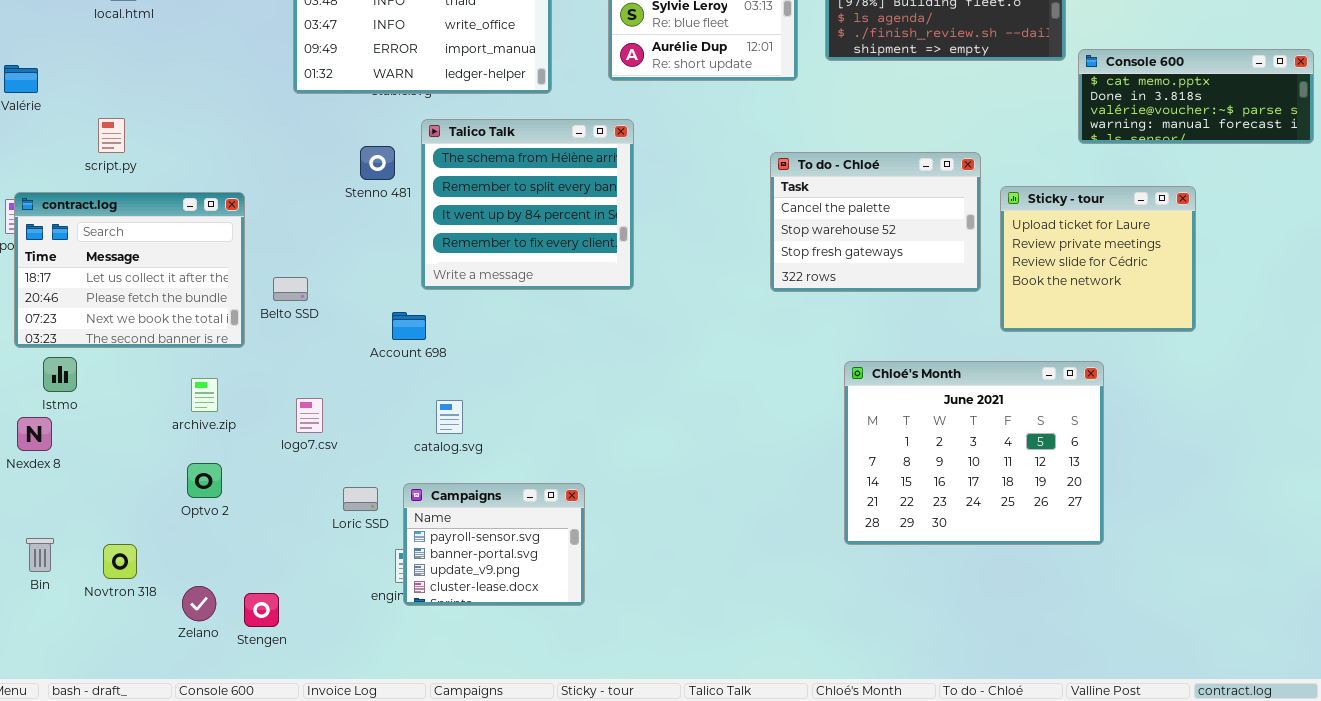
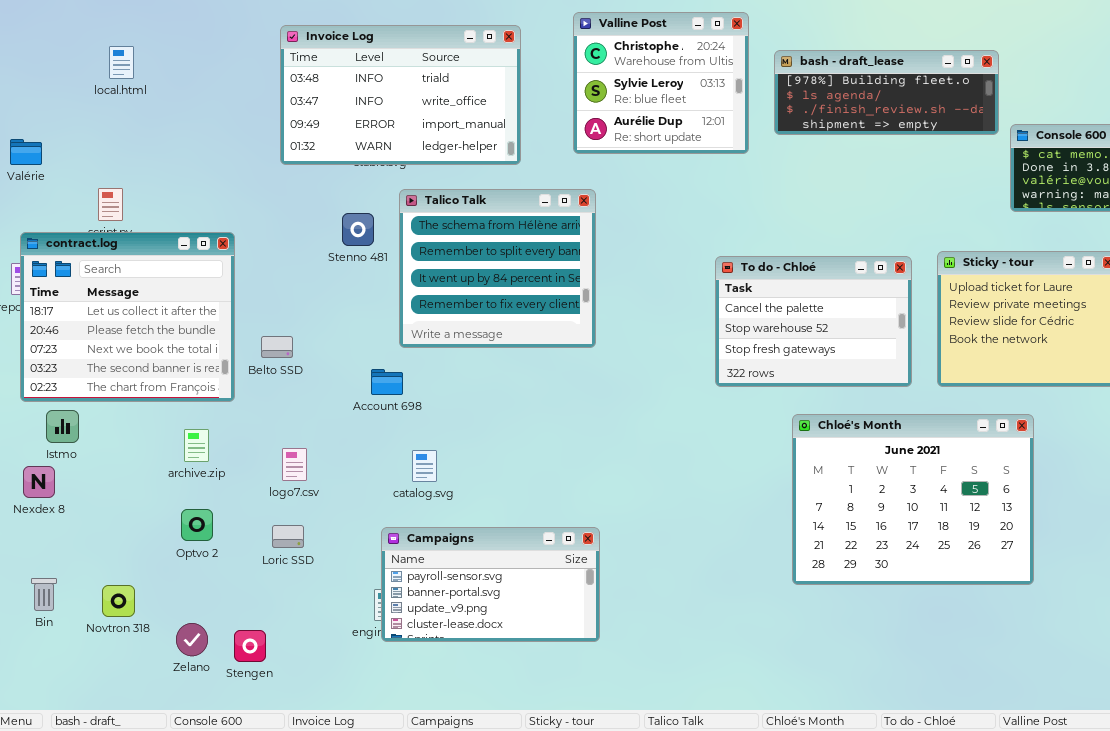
To do - Chloé: [770,152,981,292] -> [715,256,912,387], moved
contract.log: [14,192,245,348] -> [20,232,235,402], resized
Campaigns: [403,483,585,606] -> [381,527,600,642], resized
Loric SSD: [343,487,378,511] -> [272,525,304,548], moved

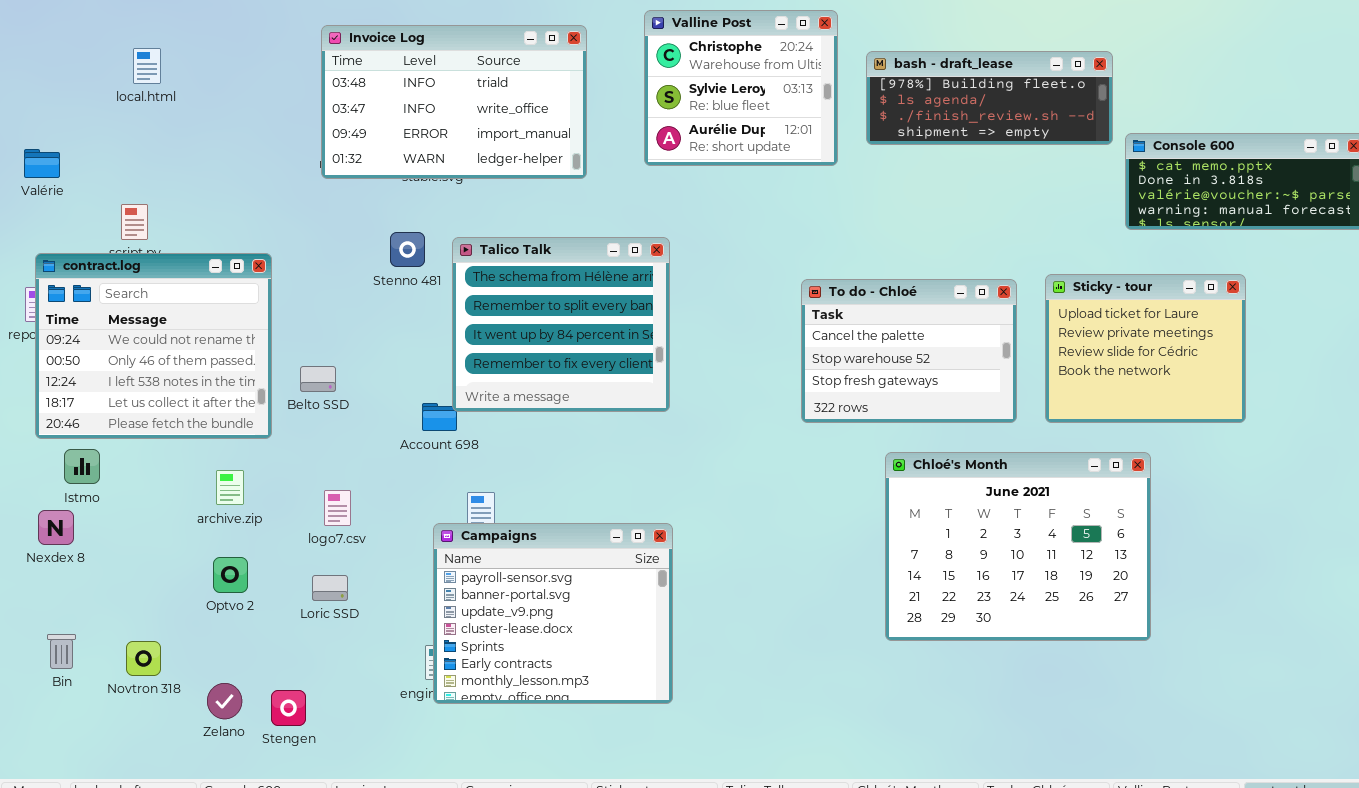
Talico Talk: [399,189,596,348] -> [452,237,670,412], moved
contract.log: [20,232,235,402] -> [35,253,272,439], scrolled up 3 rows
Campaigns: [381,527,600,642] -> [433,523,673,704], resized

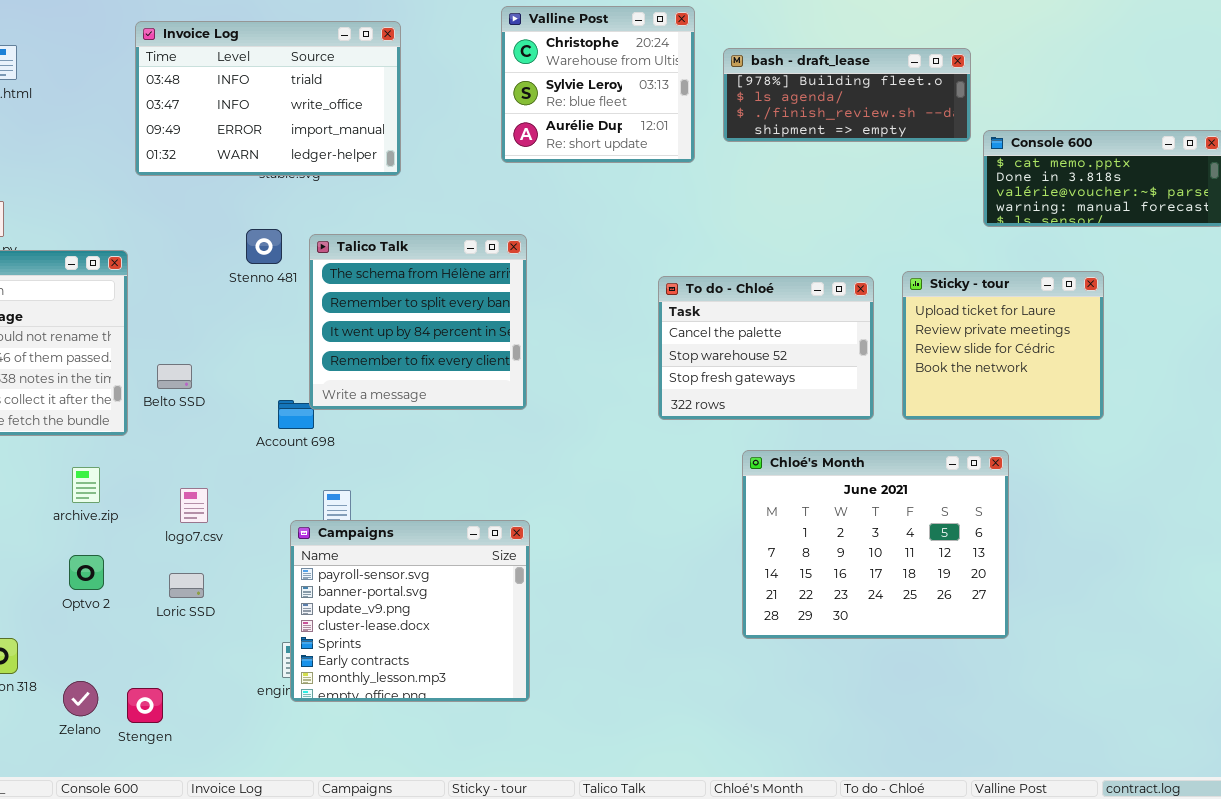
Invoice Log: [321,25,587,179] -> [135,21,401,176], moved

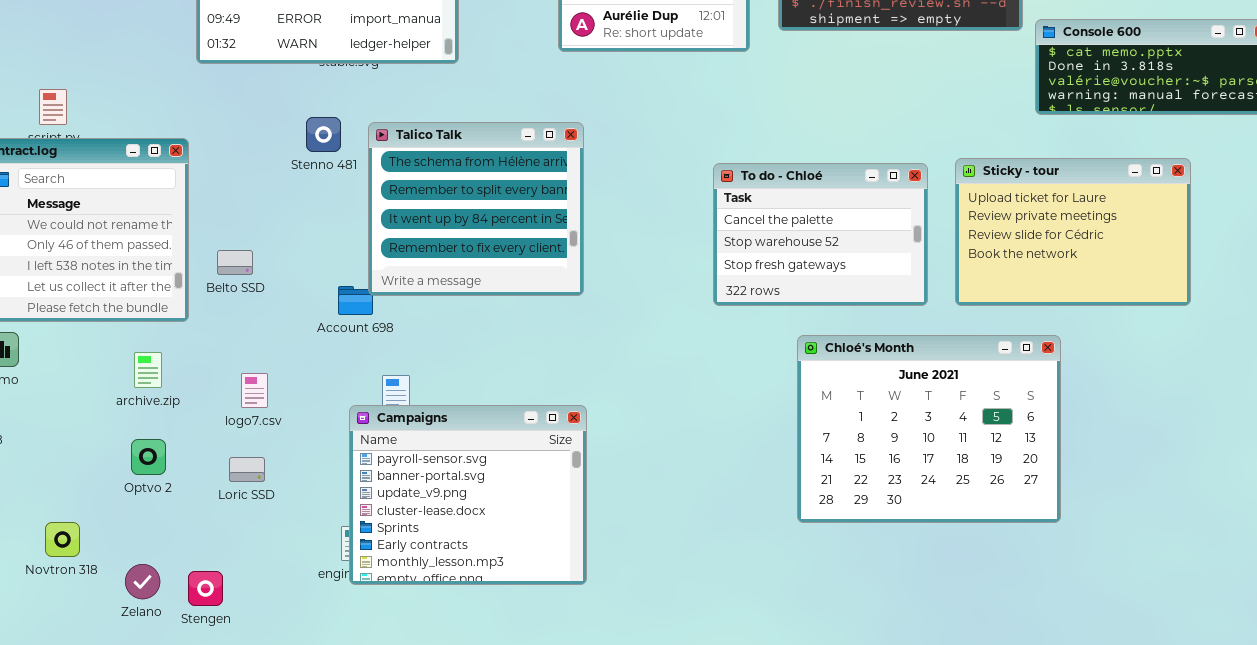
Sticky - tour: [902,271,1104,420] -> [955,158,1191,306], resized

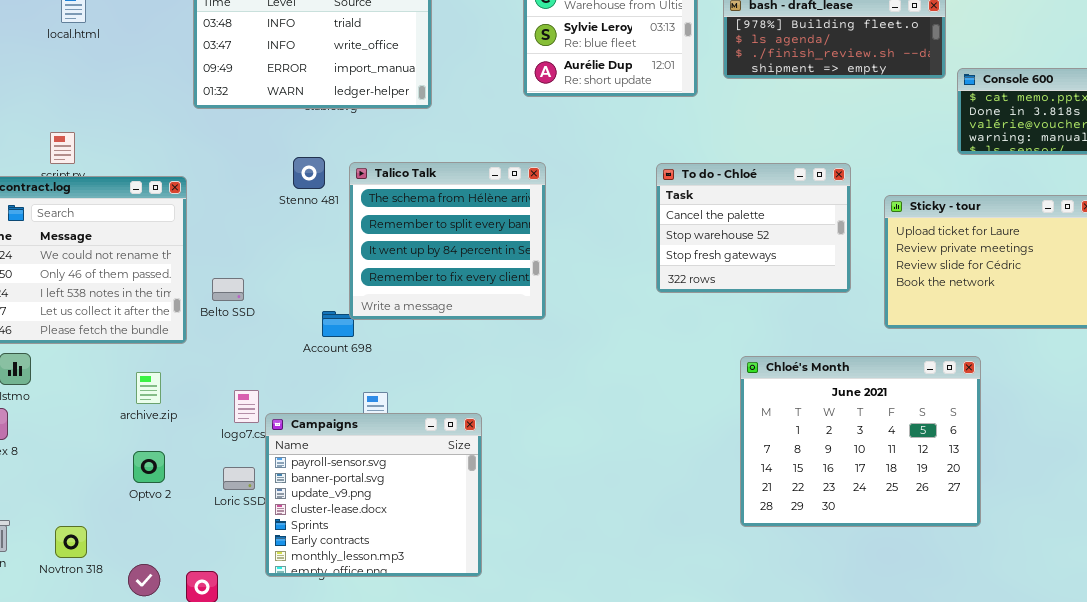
To do - Chloé: [713,163,928,306] -> [656,163,851,293], moved
Campaigns: [349,405,587,585] -> [265,413,482,577], moved

